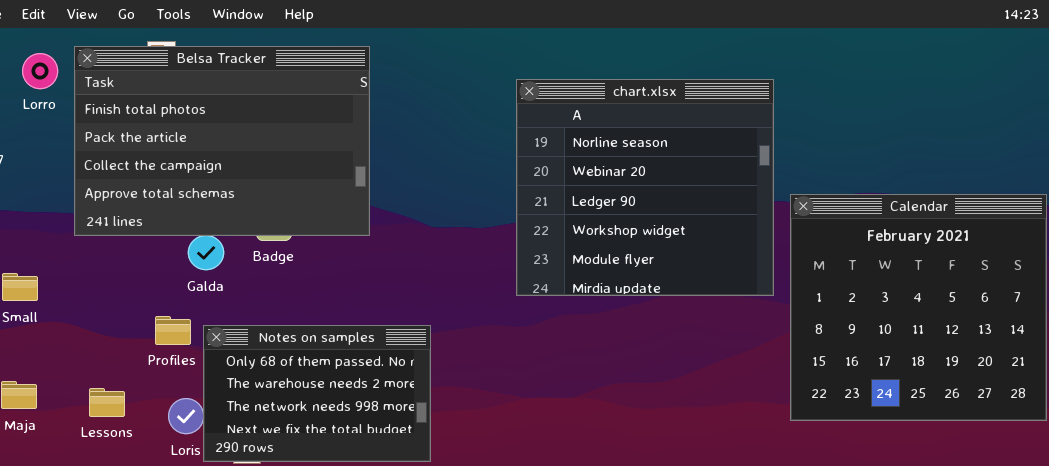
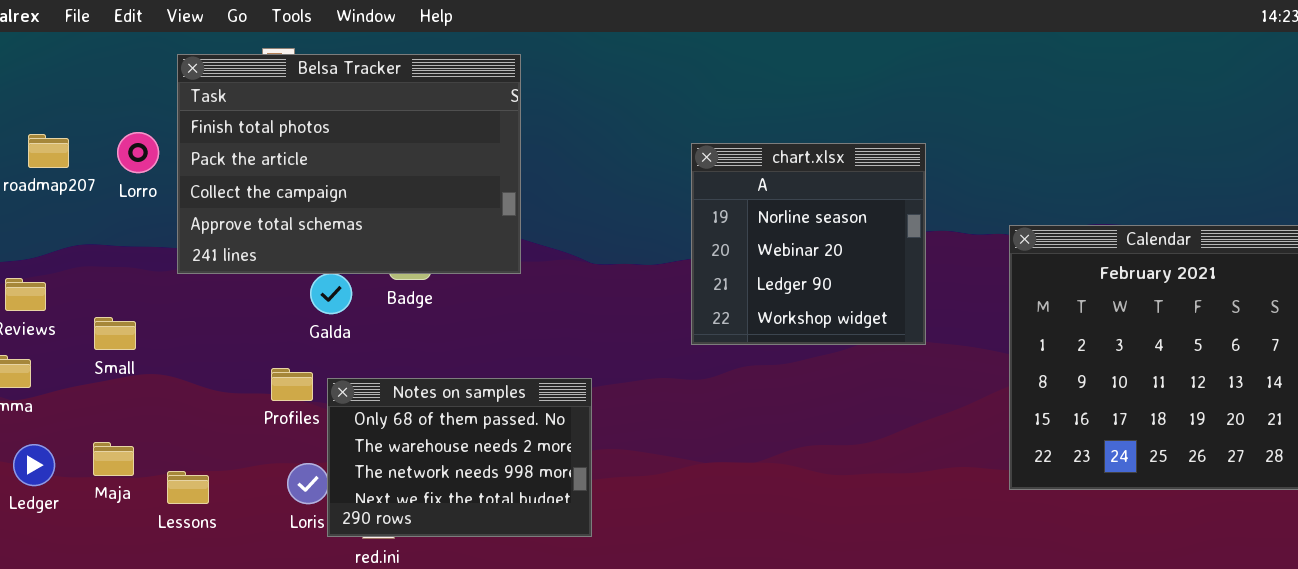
Lorro: [22,53,58,89] -> [117,132,159,173], moved
chart.xlsx: [516,79,774,296] -> [691,143,926,345], resized
Lessons: [89,388,125,417] -> [167,471,209,504], moved

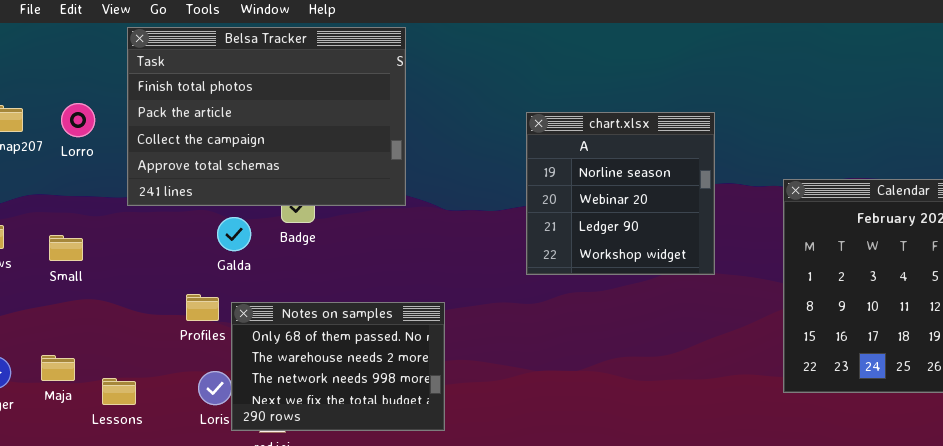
Belsa Tracker: [177,54,521,274] -> [127,27,406,206], moved
Small: [94,317,136,350] -> [49,235,83,261], moved

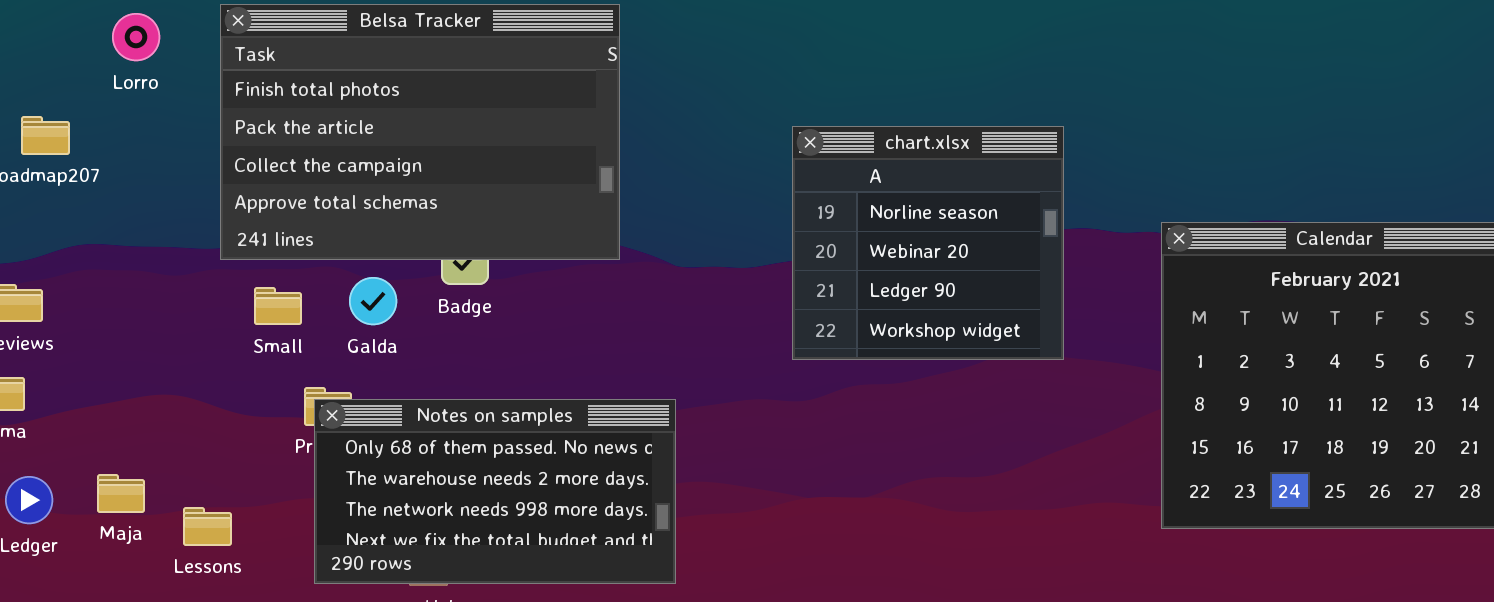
Lorro: [61,103,95,137] -> [112,13,160,61], moved
Small: [49,235,83,261] -> [254,287,302,325], moved
Notes on samples: [231,302,445,431] -> [314,399,676,584], resized

